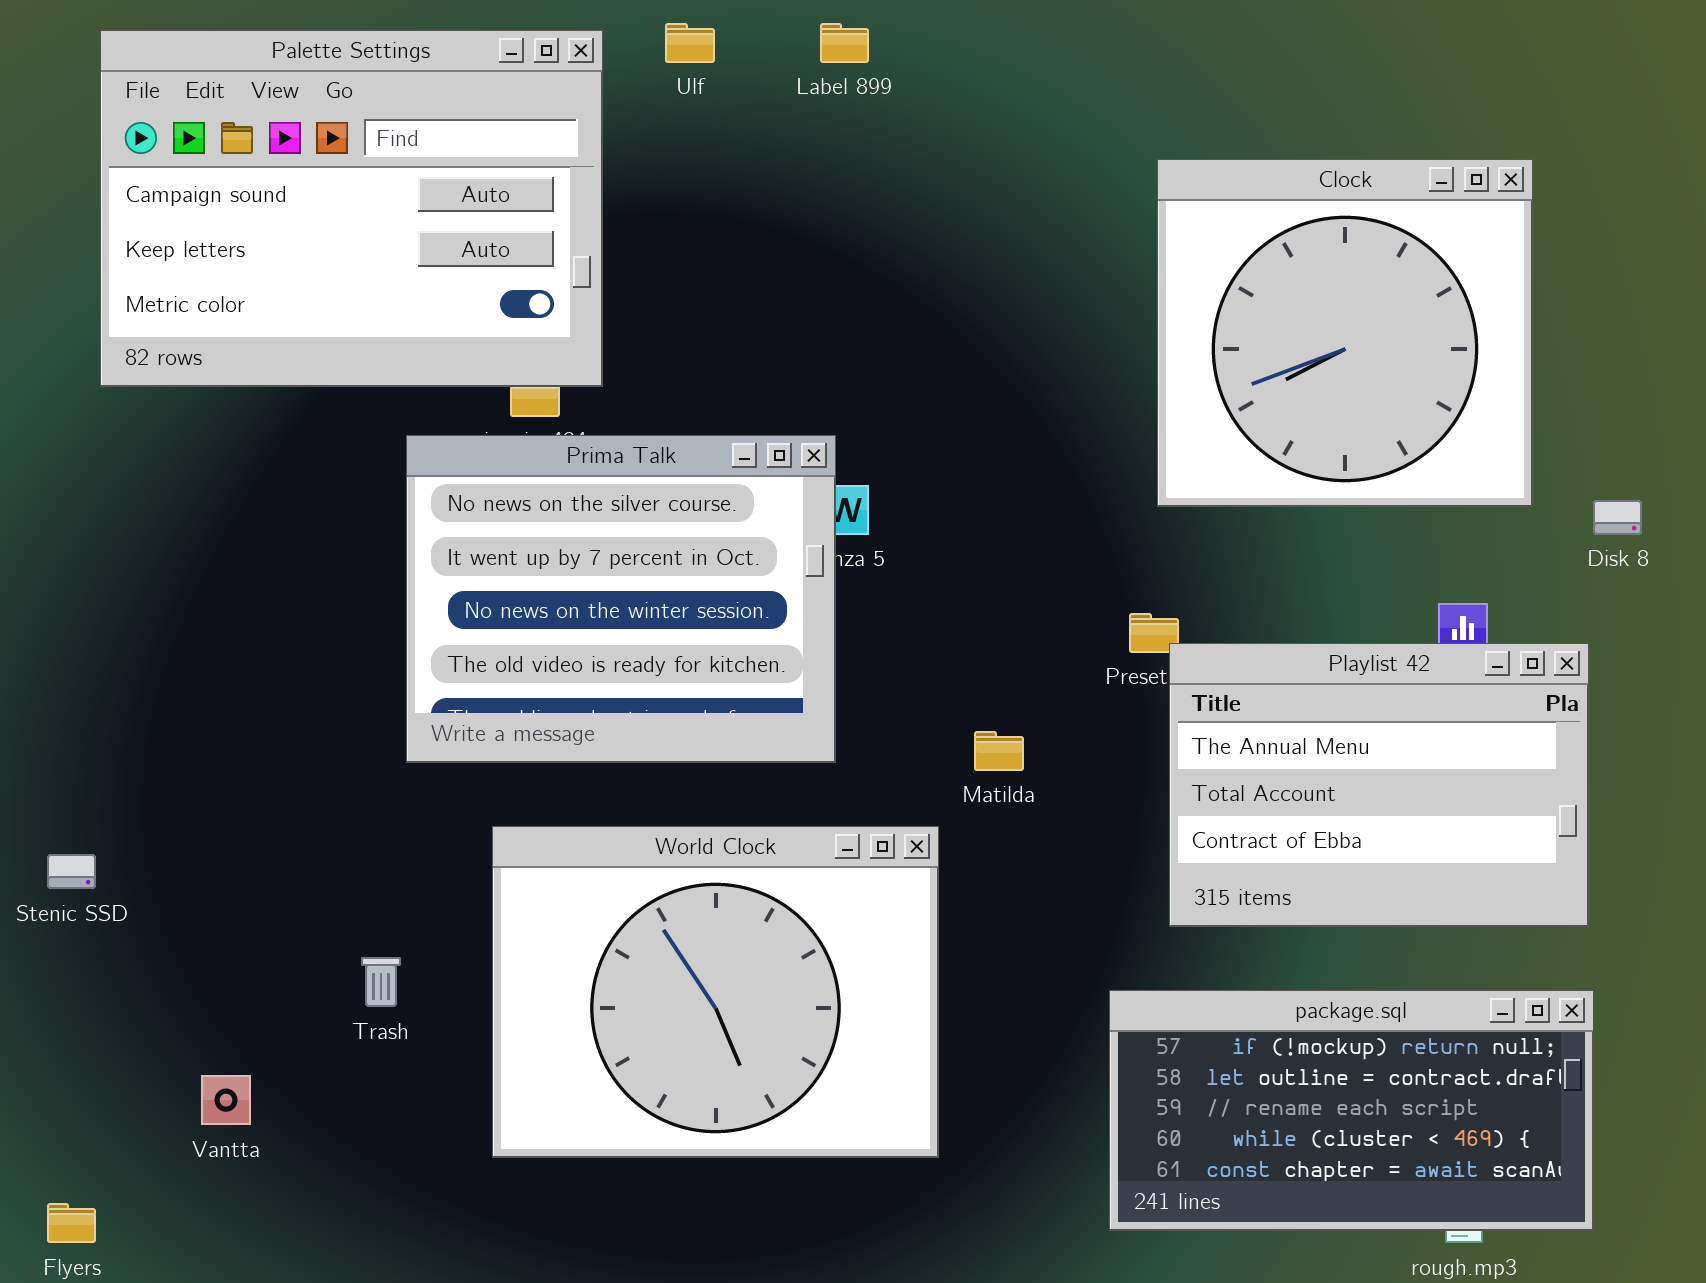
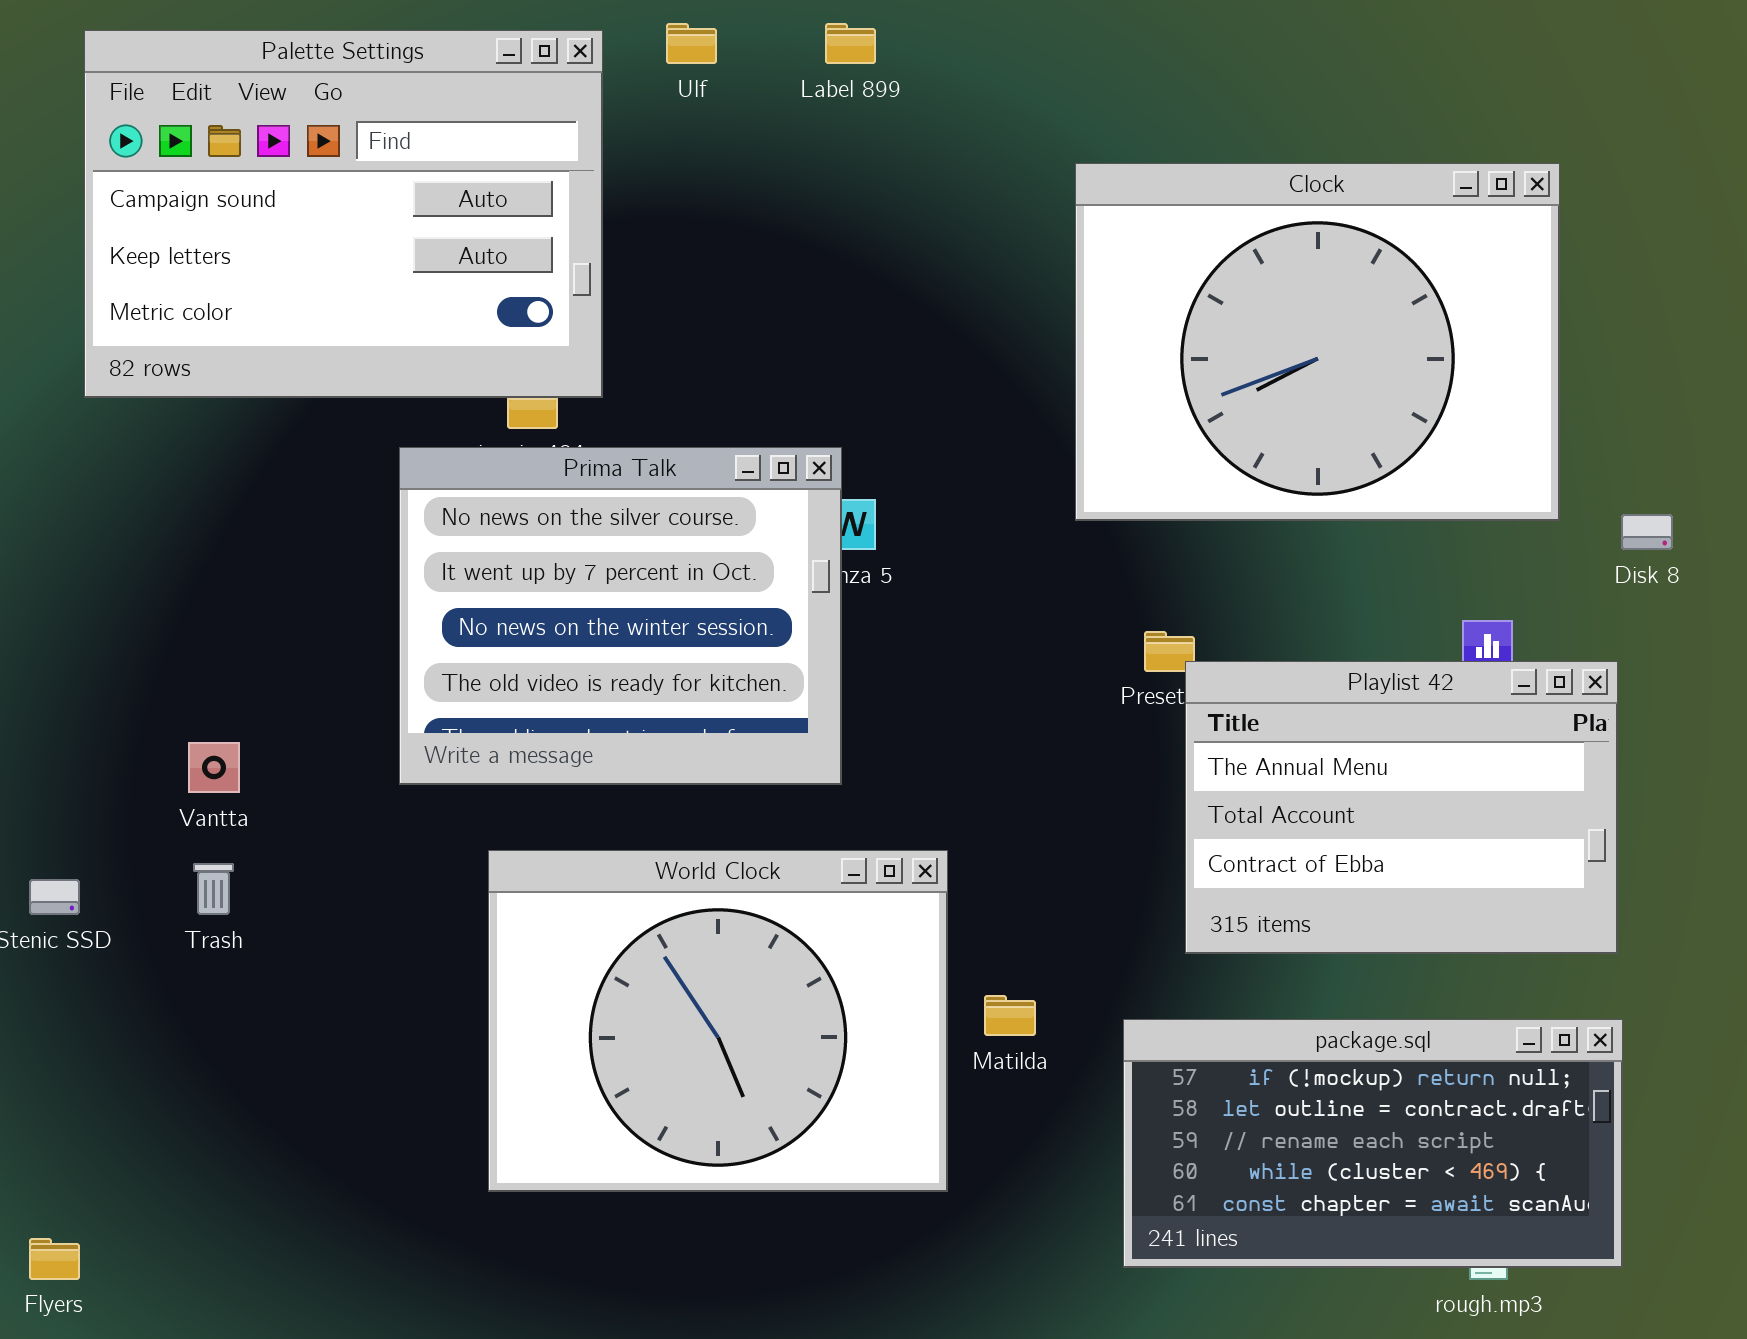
Clock: [1157,159,1533,507] -> [1075,163,1560,521], resized
Matilda: [974,731,1024,771] -> [984,995,1036,1036], moved
Trash: [361,957,401,1007] -> [193,863,234,915], moved
Vantta: [201,1075,251,1125] -> [188,742,240,793], moved

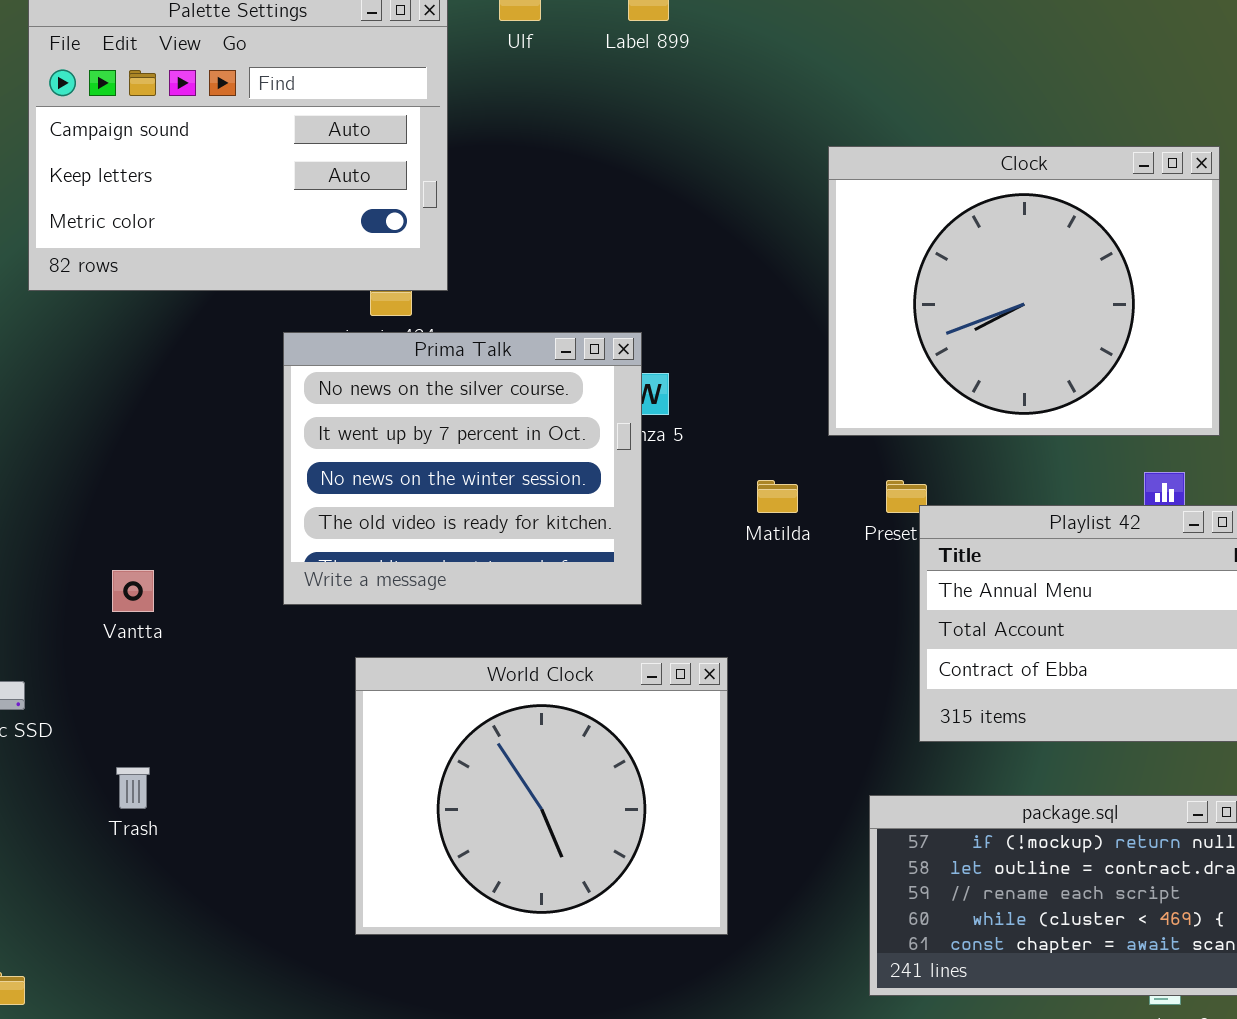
Clock: [1075,163,1560,521] -> [828,146,1220,436], moved
Trash: [193,863,234,915] -> [116,767,150,809], moved
Matilda: [984,995,1036,1036] -> [757,480,798,513], moved

